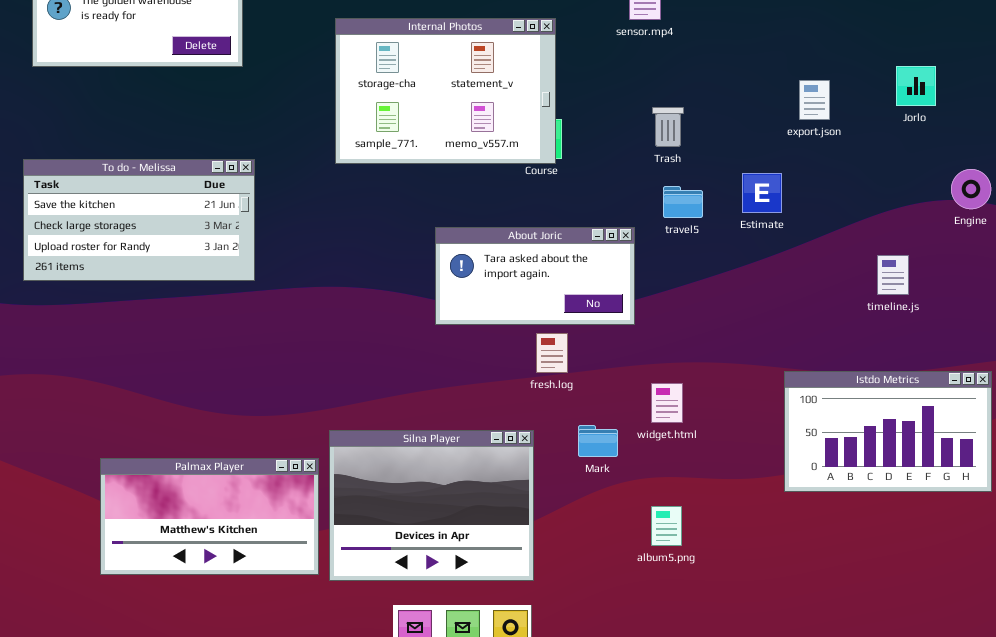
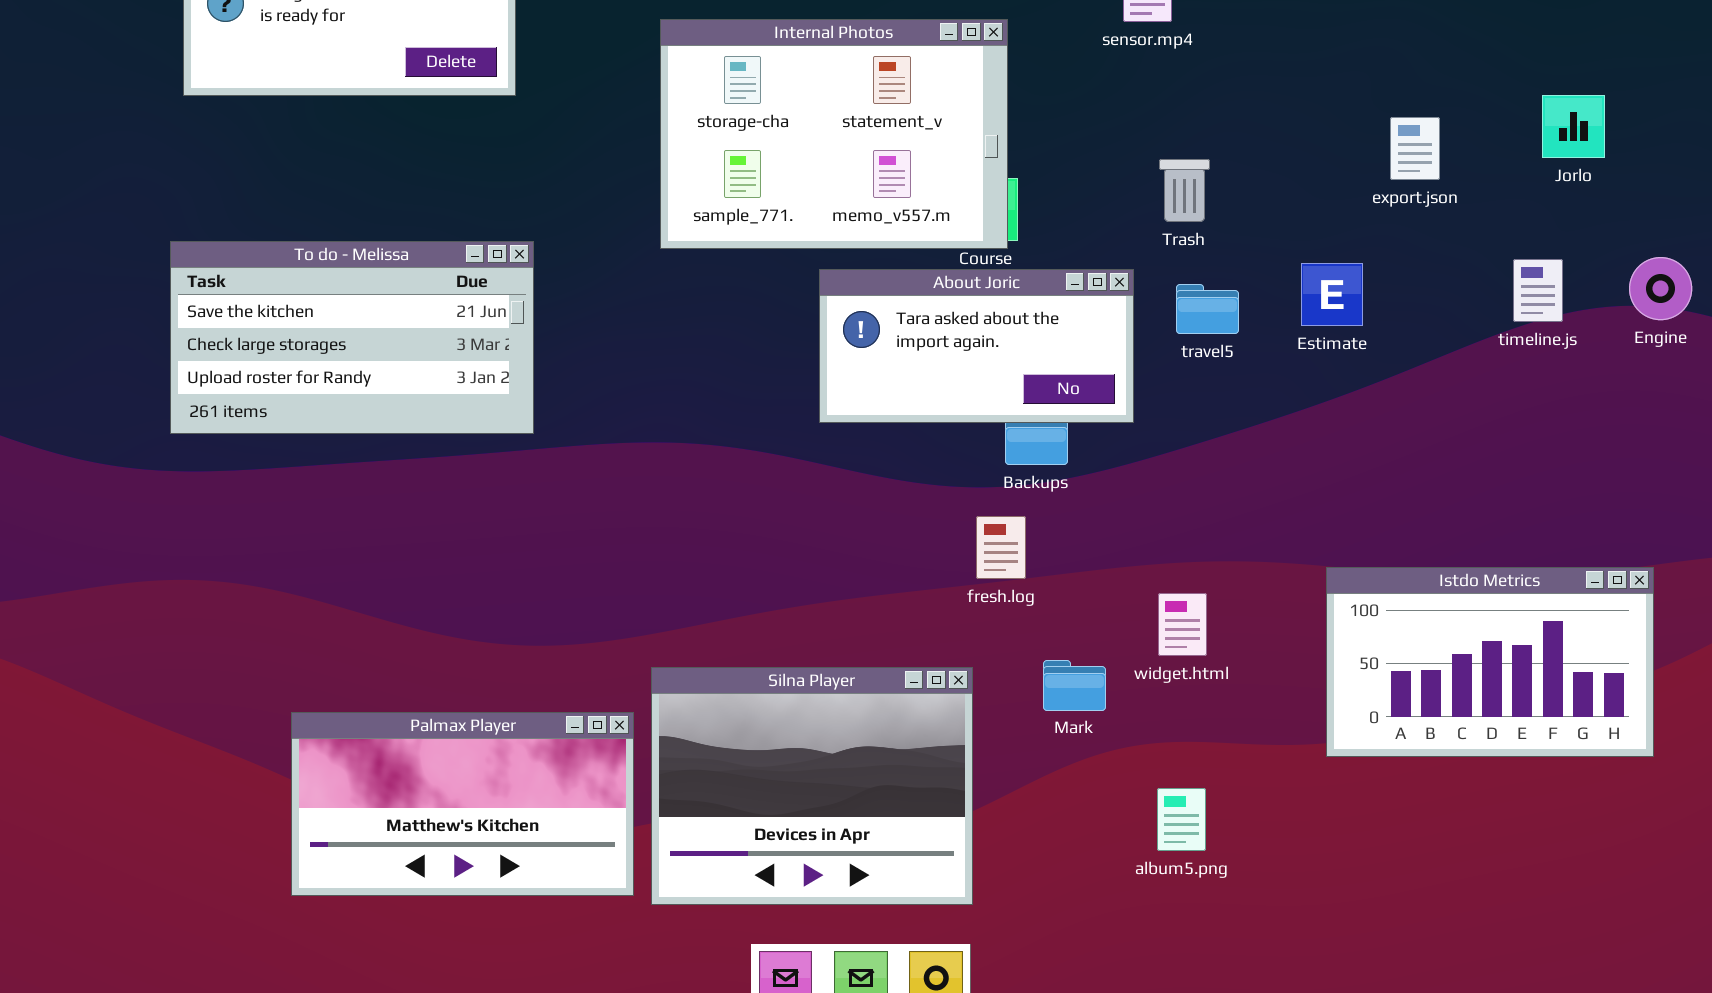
About Joric: [435,227,635,325] -> [819,269,1134,423], moved
timeline.js: [877,255,909,295] -> [1513,259,1563,322], moved
Istdo Metrics: [784,371,992,492] -> [1326,567,1654,757], moved

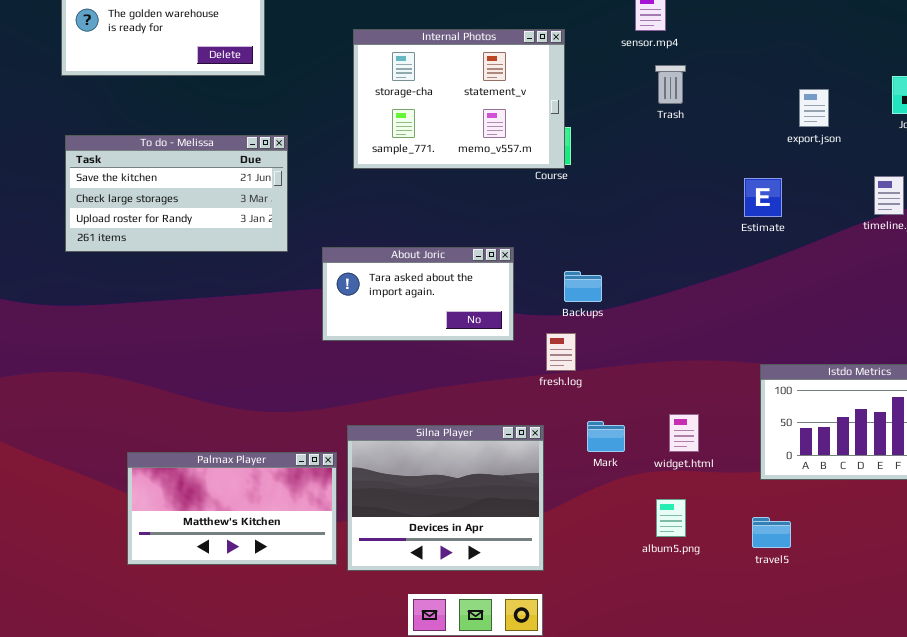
Trash: [1159,159,1210,222] -> [655,65,686,104], moved
To do - Melissa: [170,241,534,434] -> [65,135,288,252], moved
About Joric: [819,269,1134,423] -> [322,247,514,341], moved
travel5: [1176,284,1239,334] -> [752,517,791,548], moved
widget.html: [1158,593,1207,656] -> [669,414,699,452], moved

